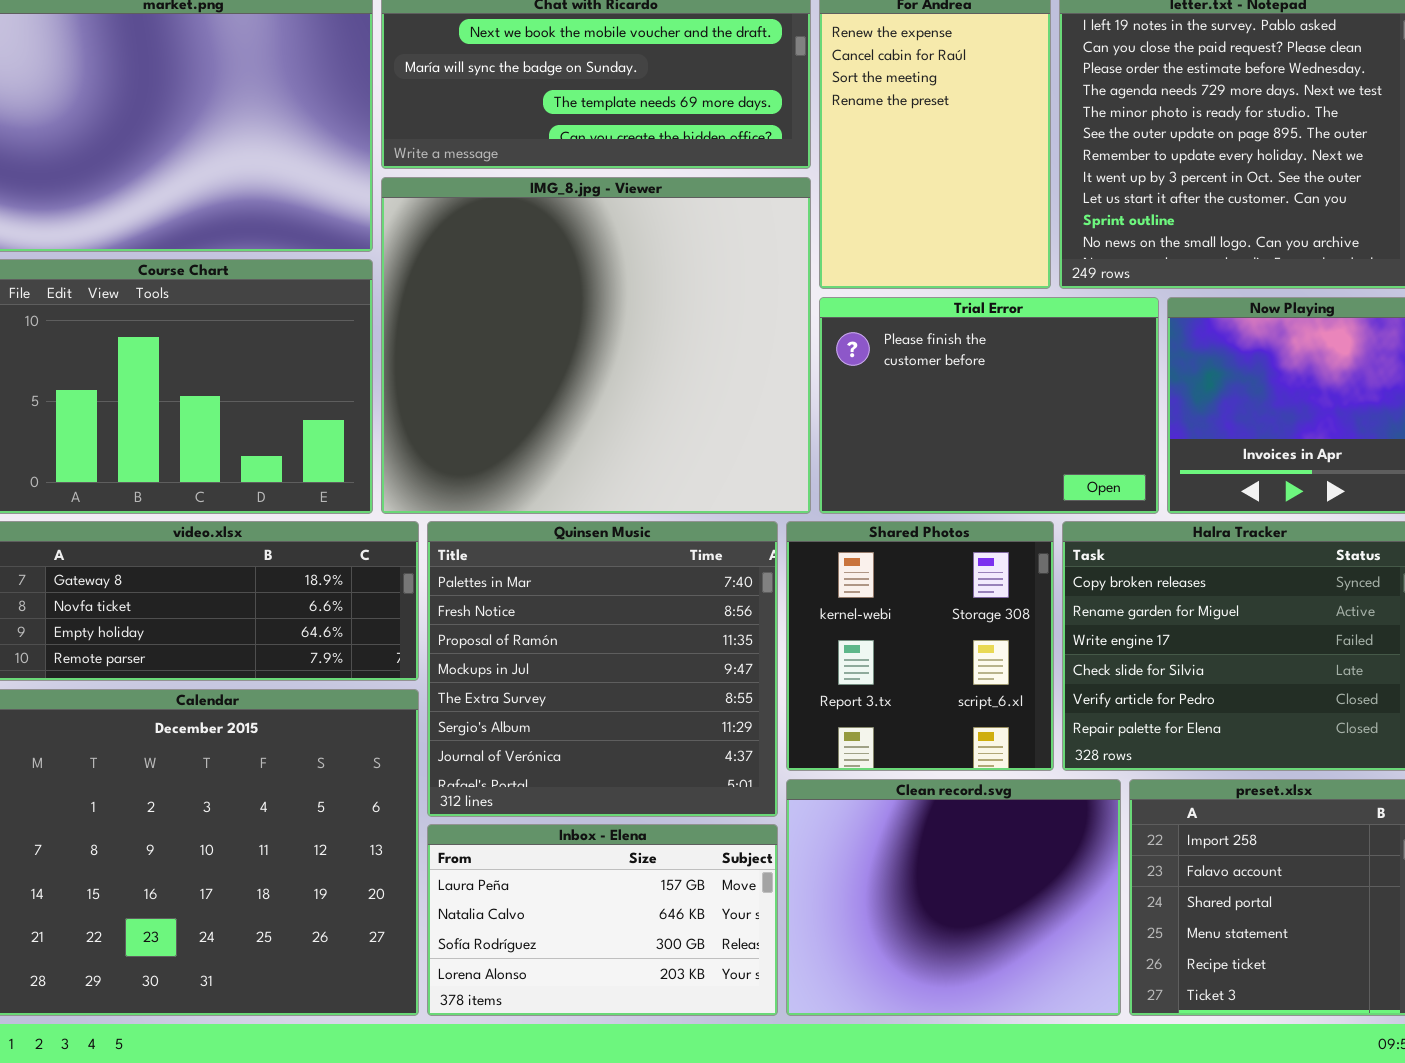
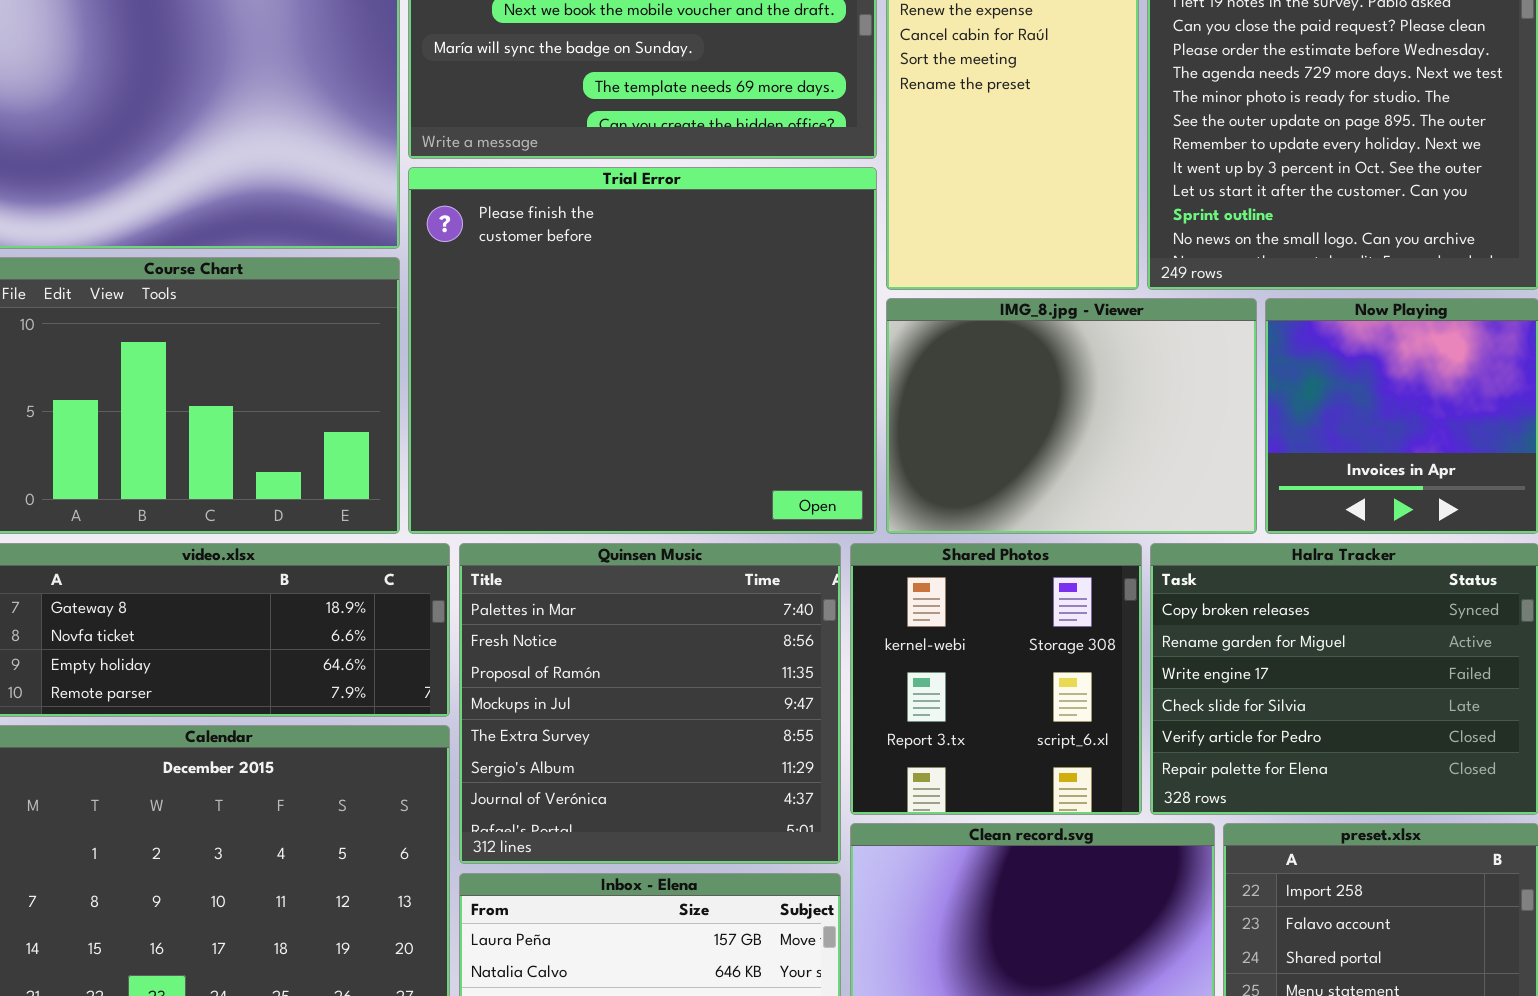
IMG_8.jpg - Viewer: [381,177,811,514] -> [886,298,1257,534], moved, resized
Trial Error: [819,297,1159,514] -> [408,167,877,534], moved, resized

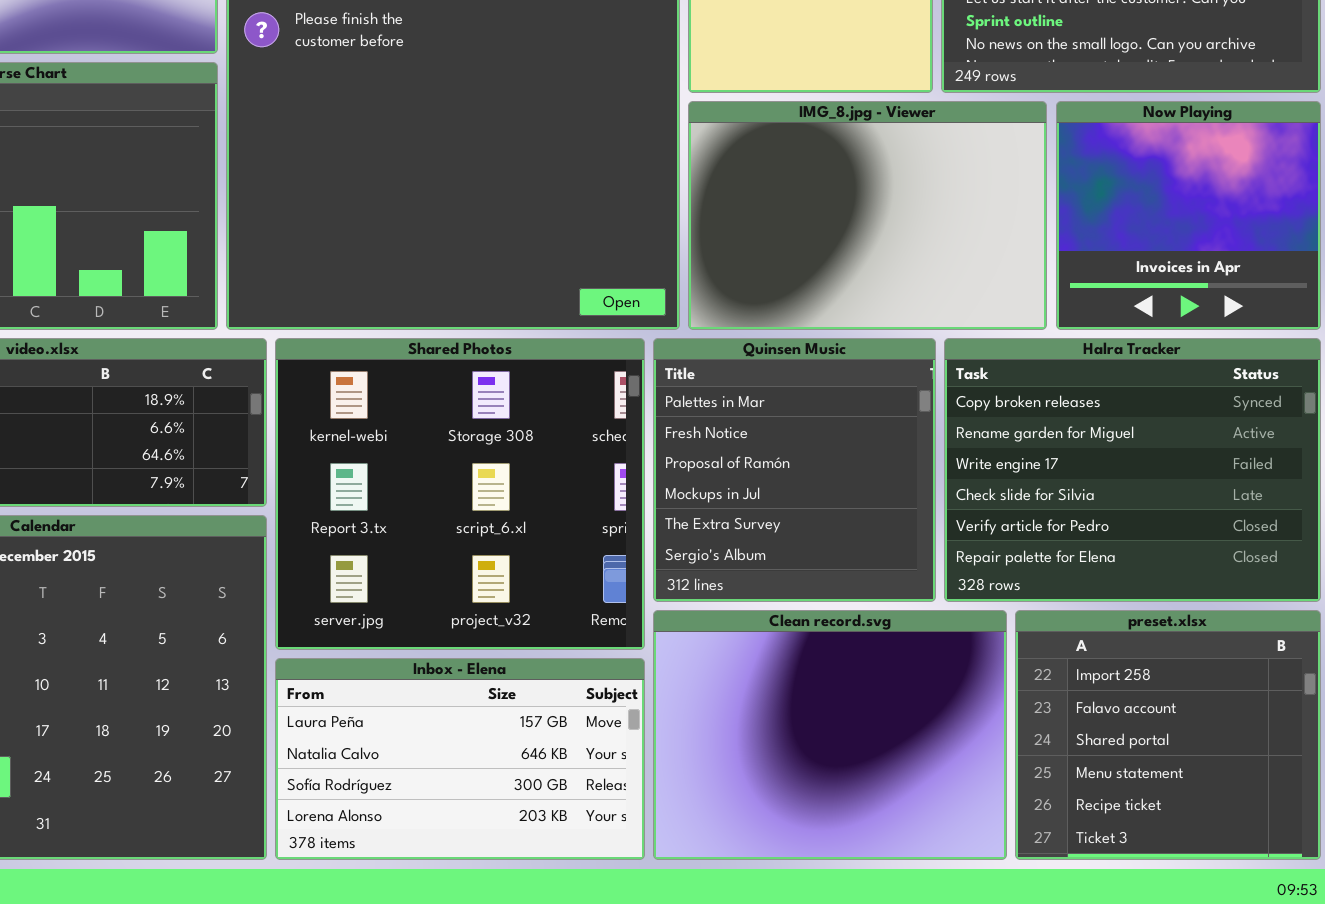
Quinsen Music: [459,543,841,864] -> [653,338,936,602], moved, resized
Shared Photos: [850,543,1142,815] -> [275,338,645,650], moved, resized

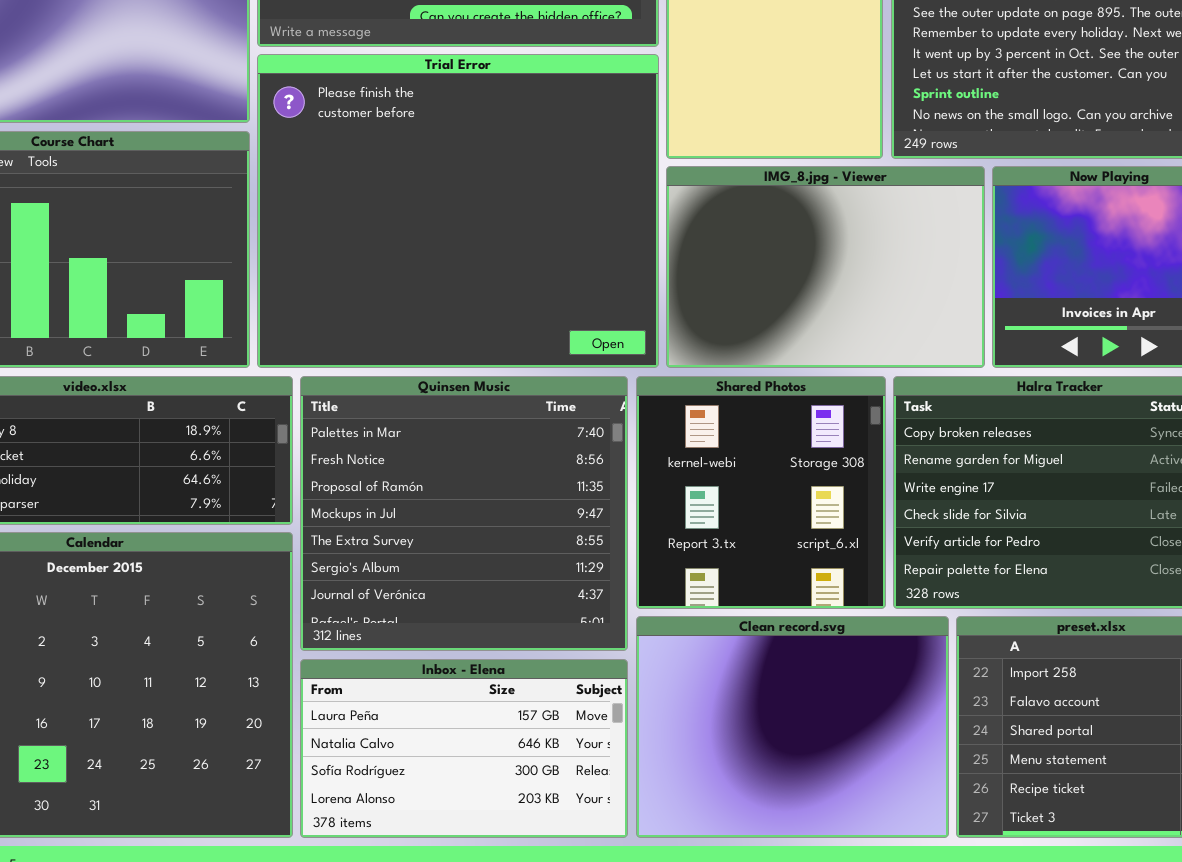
Shared Photos: [275,338,645,650] -> [636,376,886,609], moved, resized
Quinsen Music: [653,338,936,602] -> [300,376,628,651], moved, resized

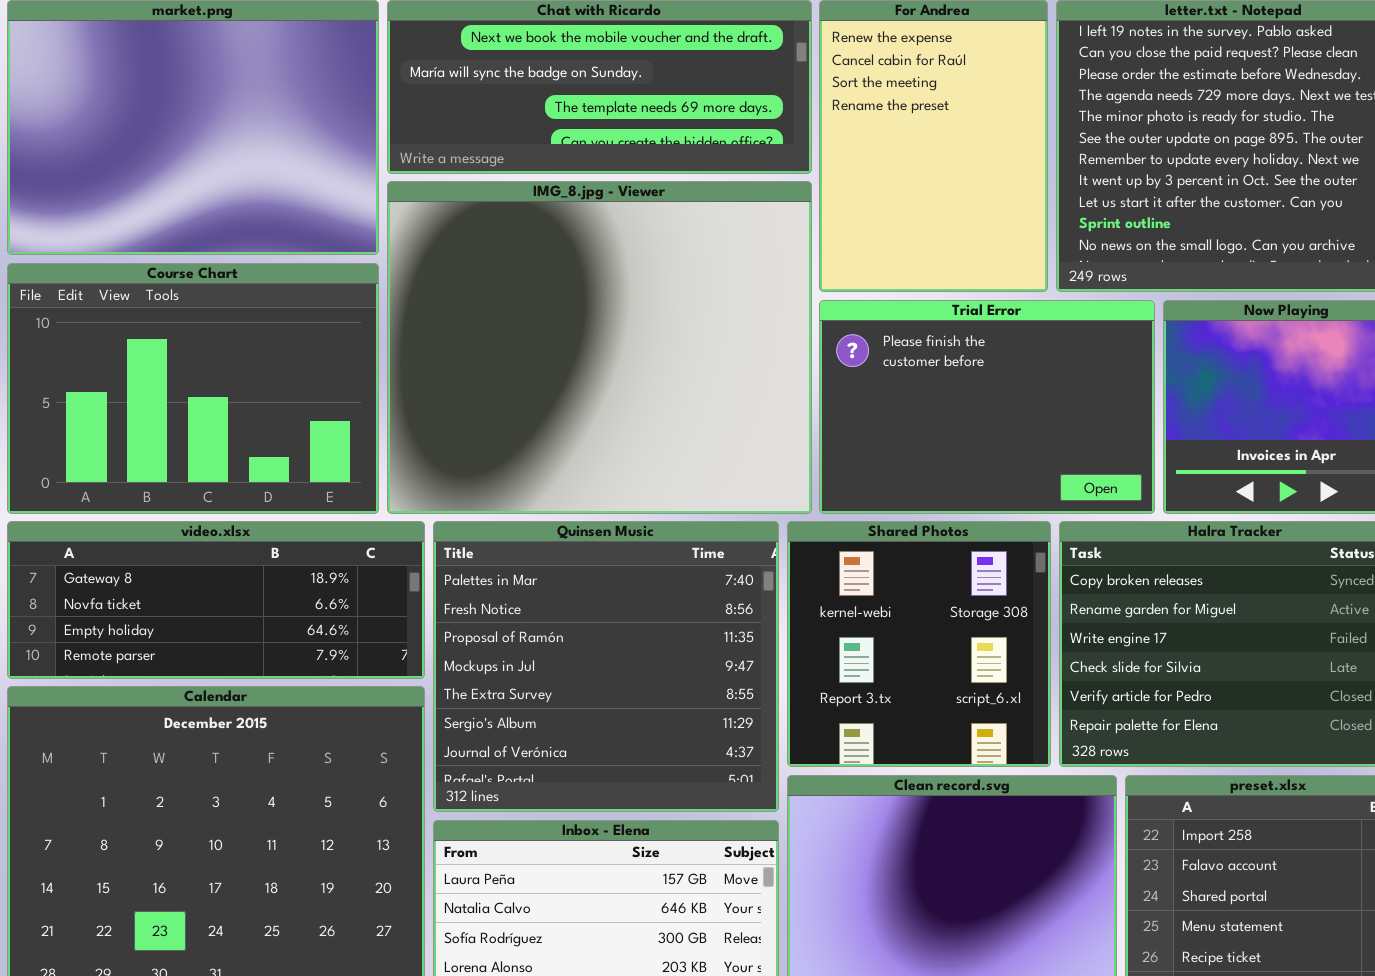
Trial Error: [257,54,659,368] -> [819,300,1155,514], moved, resized
IMG_8.jpg - Viewer: [666,166,985,368] -> [387,181,812,514], moved, resized

